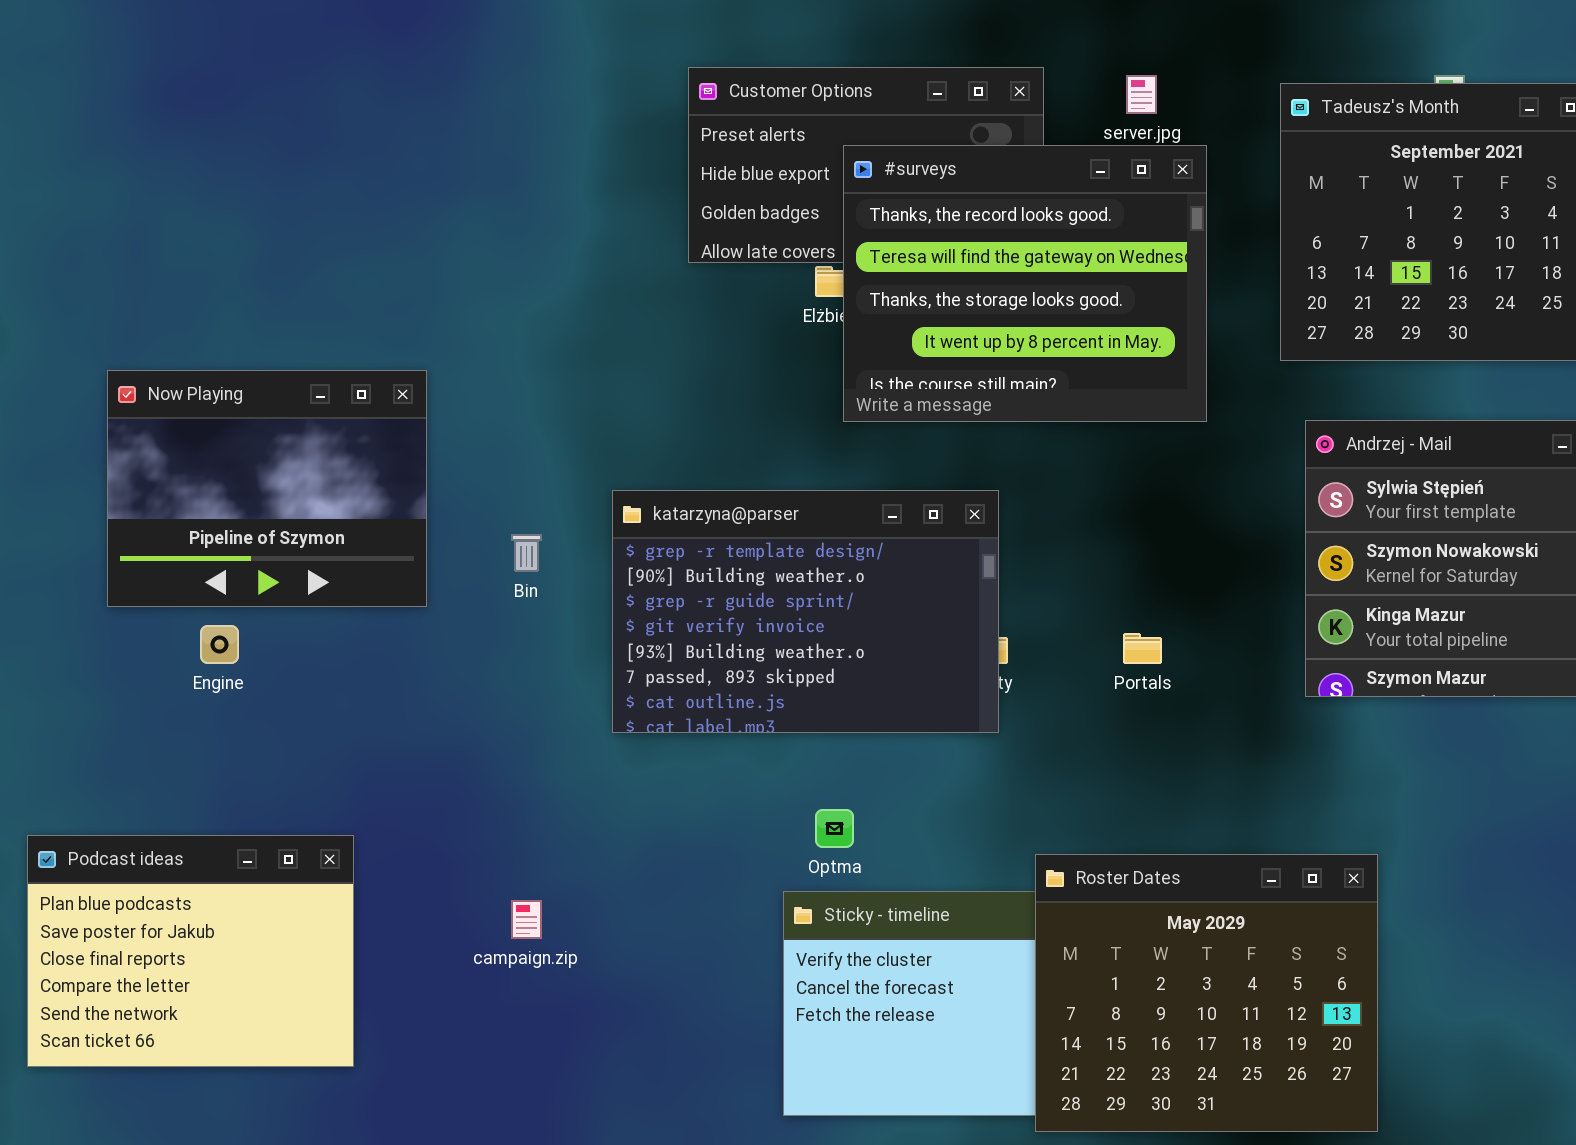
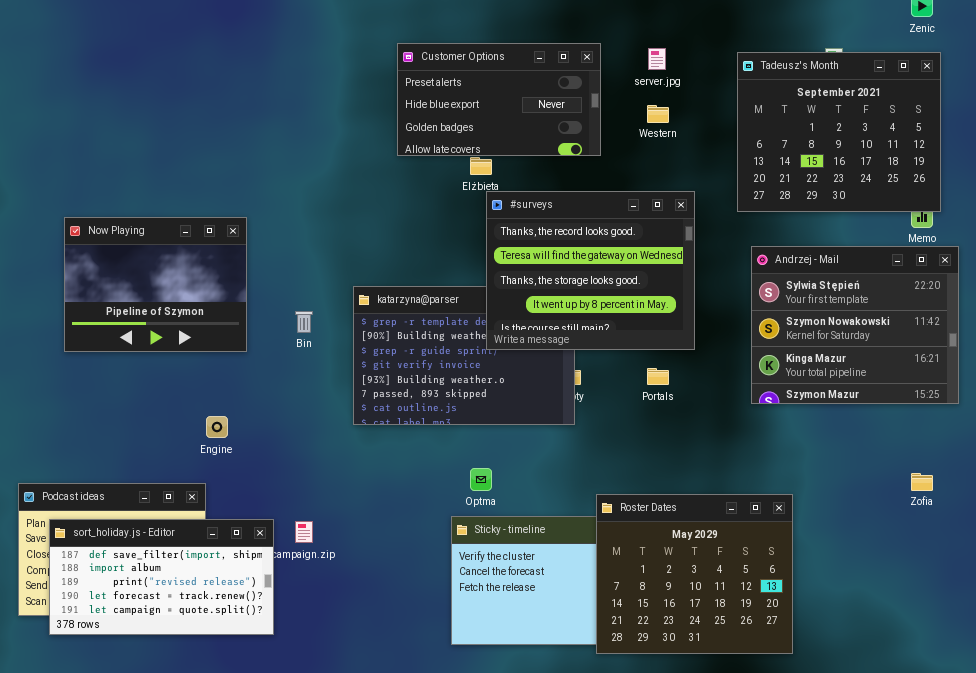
#surveys: [843,145,1207,422] -> [486,191,695,350], moved
Engine: [200,625,239,664] -> [206,416,228,438], moved
sort_holiday.js - Editor: none -> [49,519,274,635], opened

